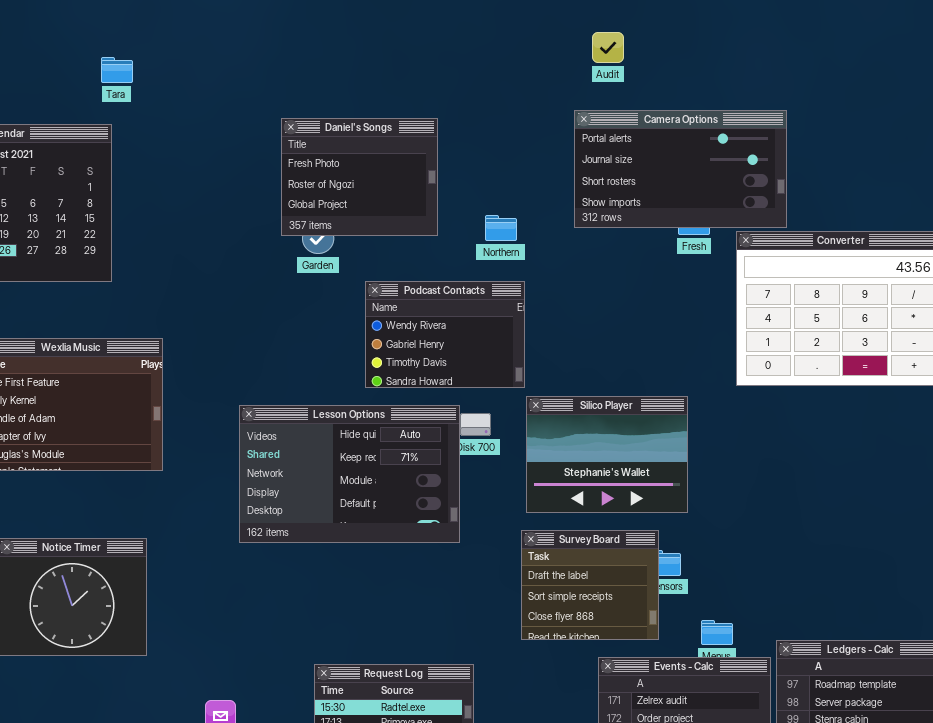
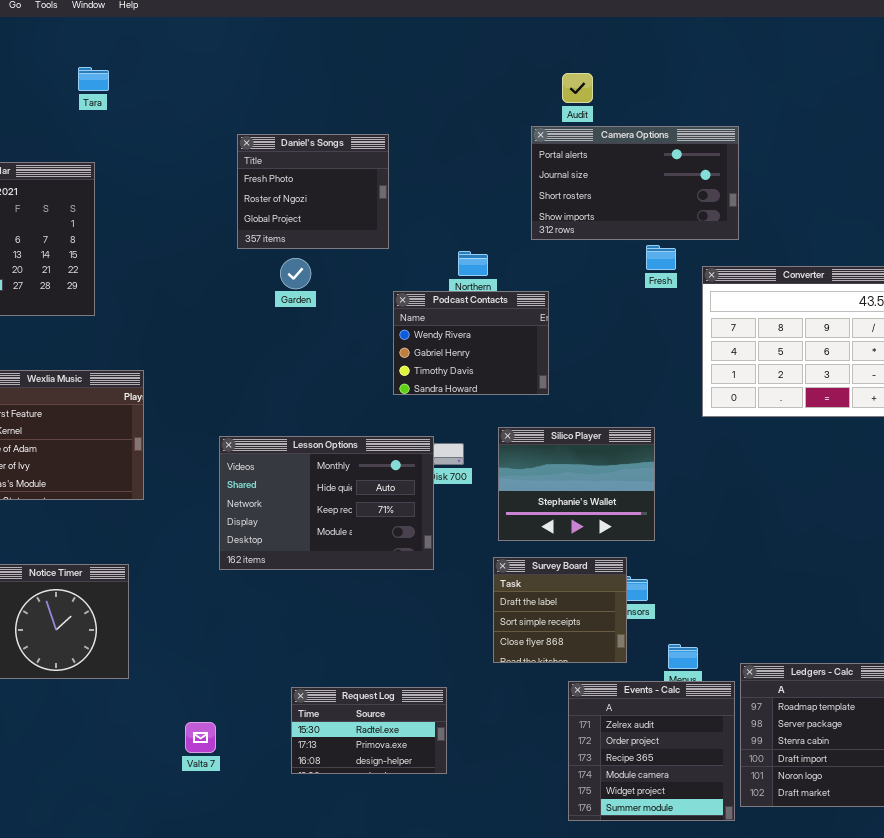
Tara: [101,57,133,83] -> [78,67,109,91], moved
Camera Options: [574,110,787,228] -> [531,126,739,240], moved
Daniel's Songs: [281,118,438,236] -> [237,134,389,249], moved
Podcast Contacts: [365,281,525,388] -> [393,291,549,395], moved
Lesson Options: [239,405,460,543] -> [219,436,434,570], scrolled up 1 row

